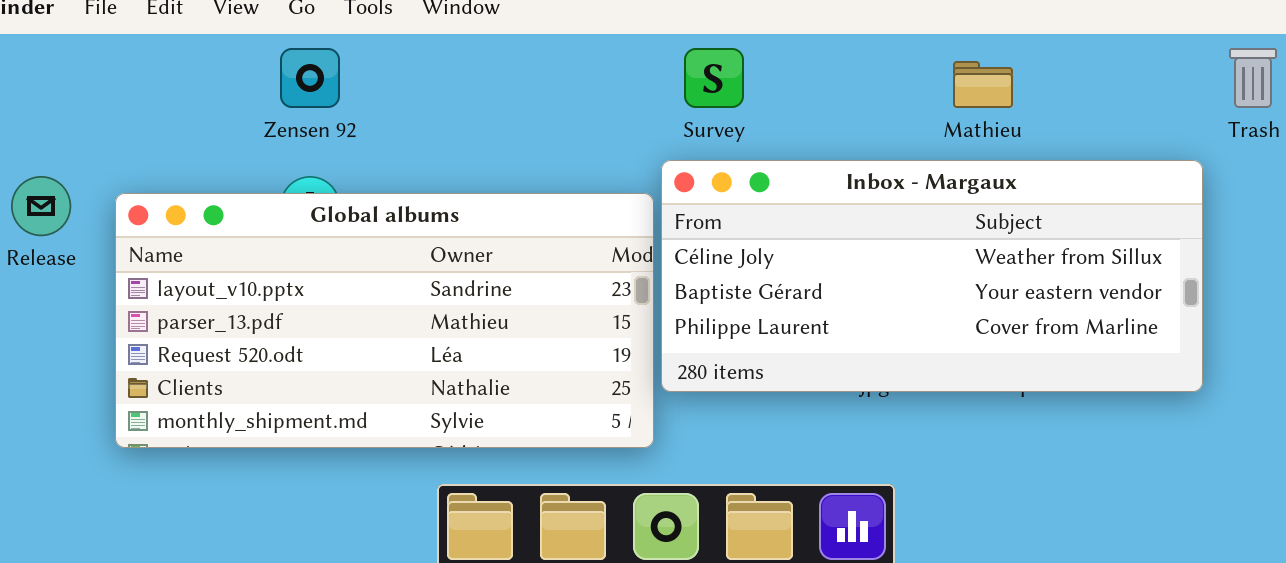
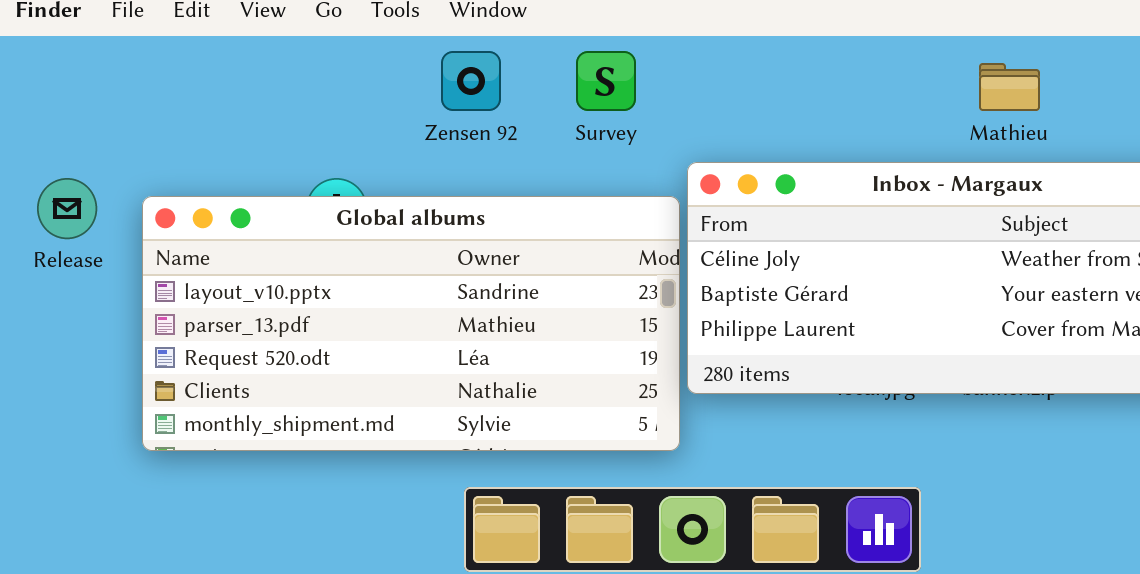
Zensen 92: [280,48,340,108] -> [441,51,501,111], moved
Survey: [684,48,744,108] -> [576,51,636,111], moved

